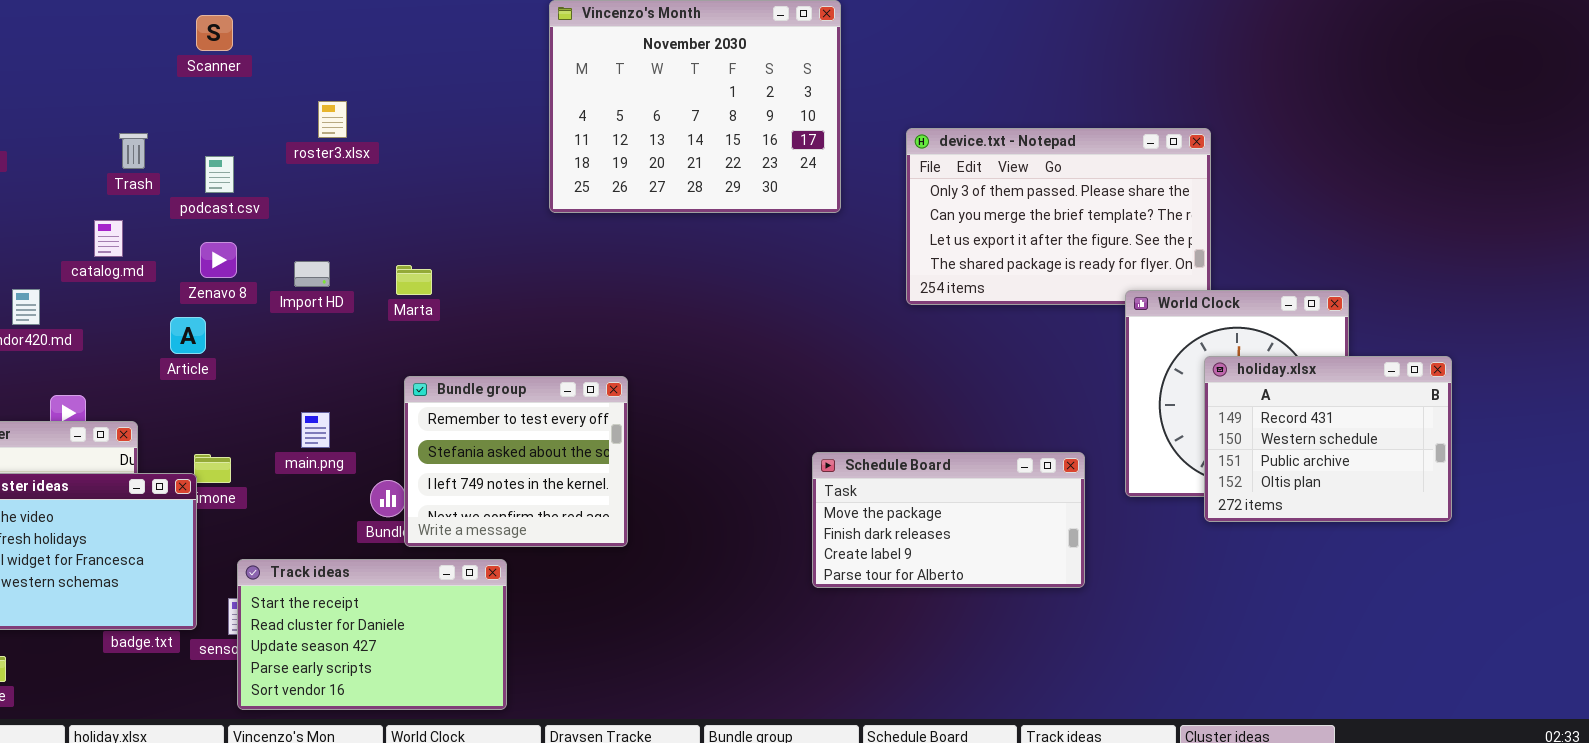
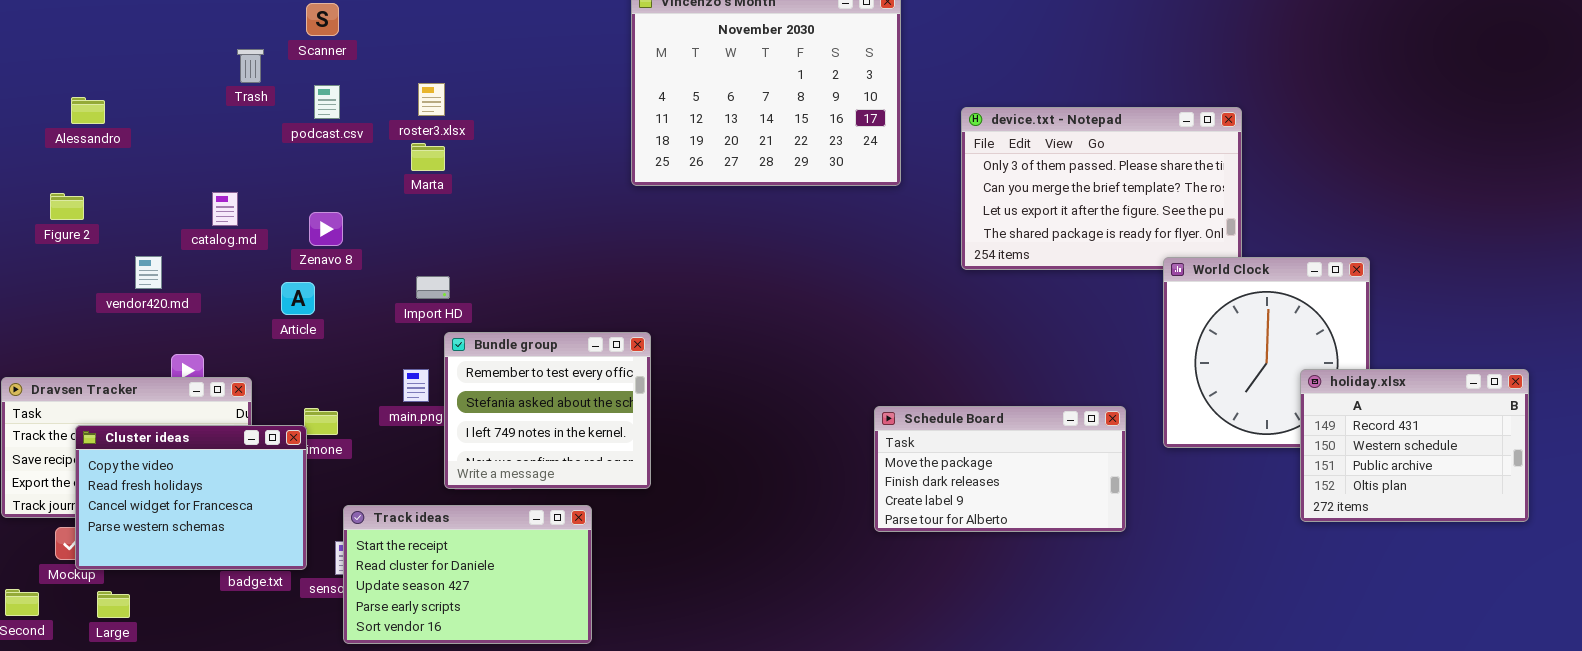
Trash: [119,133,148,169] -> [237,49,264,83], moved
podcast.csv: [205,156,234,193] -> [314,85,340,119], moved
Import HD: [294,261,330,287] -> [416,276,450,299], moved
Marta: [396,265,432,295] -> [411,143,445,171], moved
holiday.xlsx: [1204,356,1452,522] -> [1300,369,1529,522], moved
Bundle group: [404,376,628,547] -> [444,332,651,489], moved

